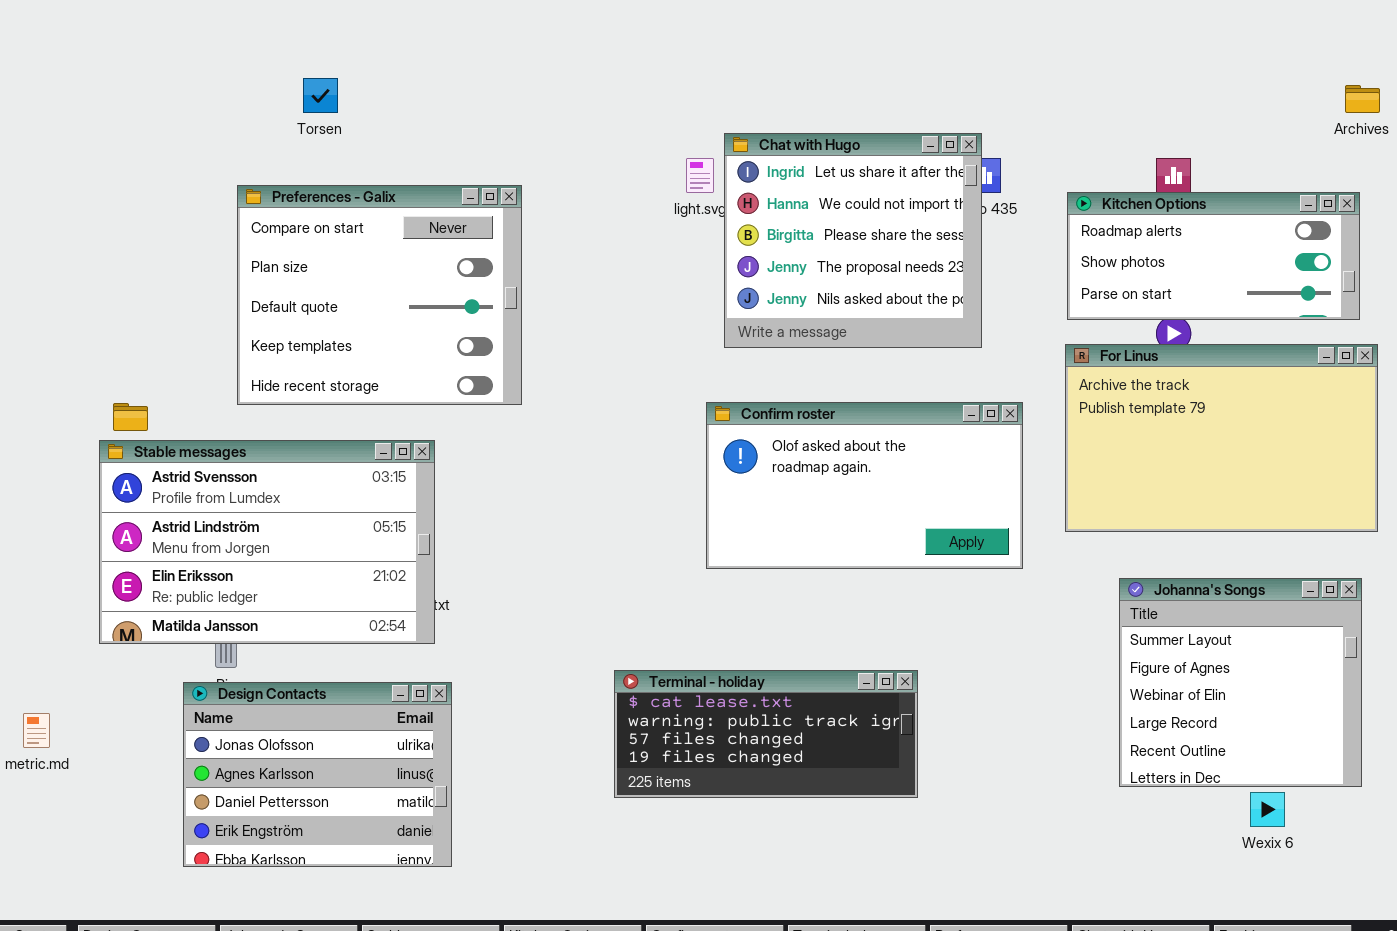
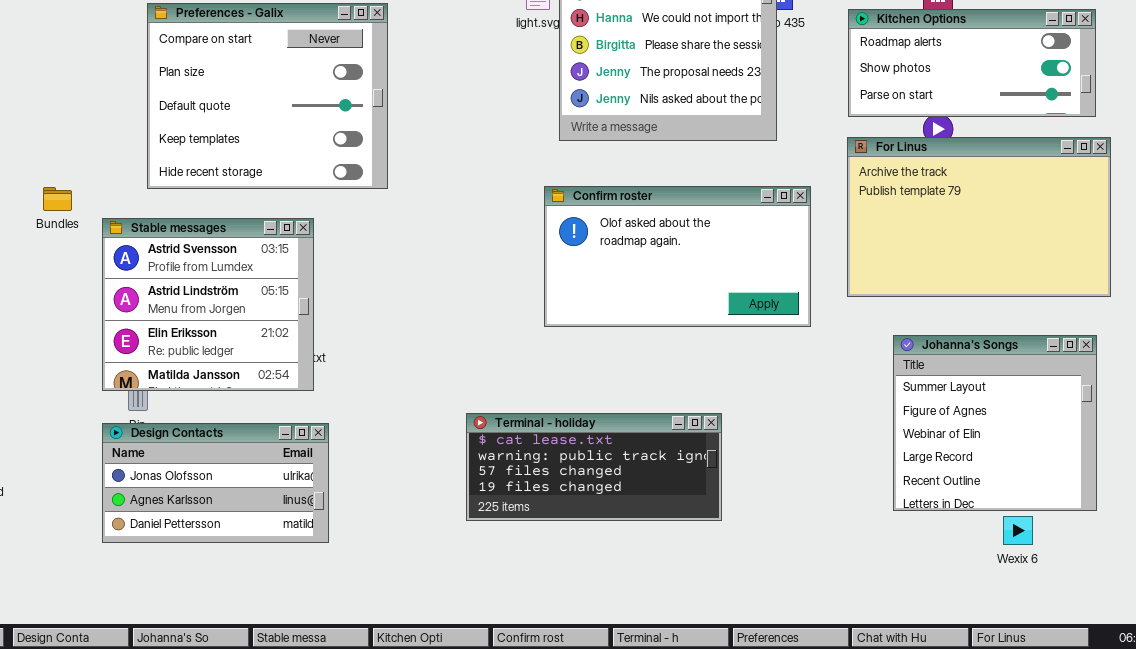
Stable messages: [99,440,435,644] -> [102,218,314,391], resized
Design Contacts: [183,682,452,867] -> [102,423,329,543], resized

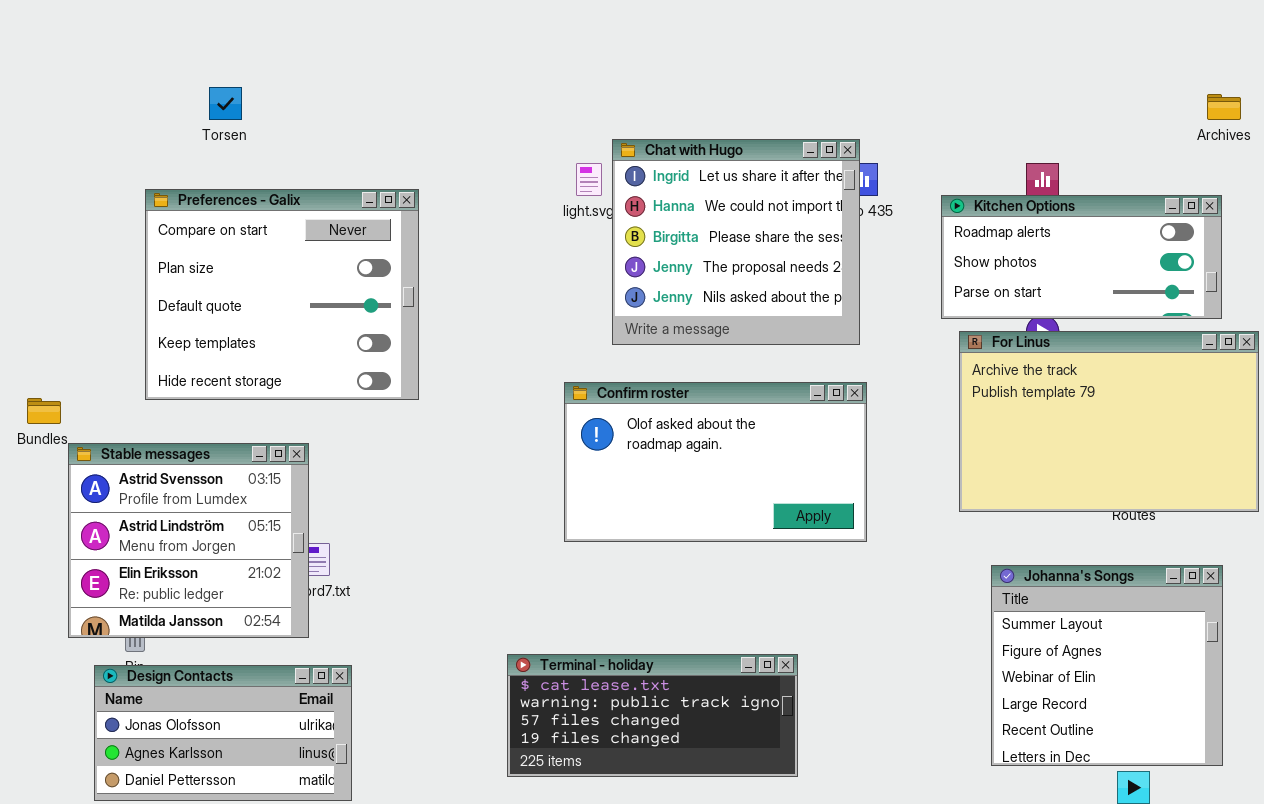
For Linus: [847,137,1111,297] -> [959,331,1259,512], moved
Confirm roster: [544,186,811,327] -> [564,382,867,542], moved
Stable messages: [102,218,314,391] -> [68,443,309,638], moved

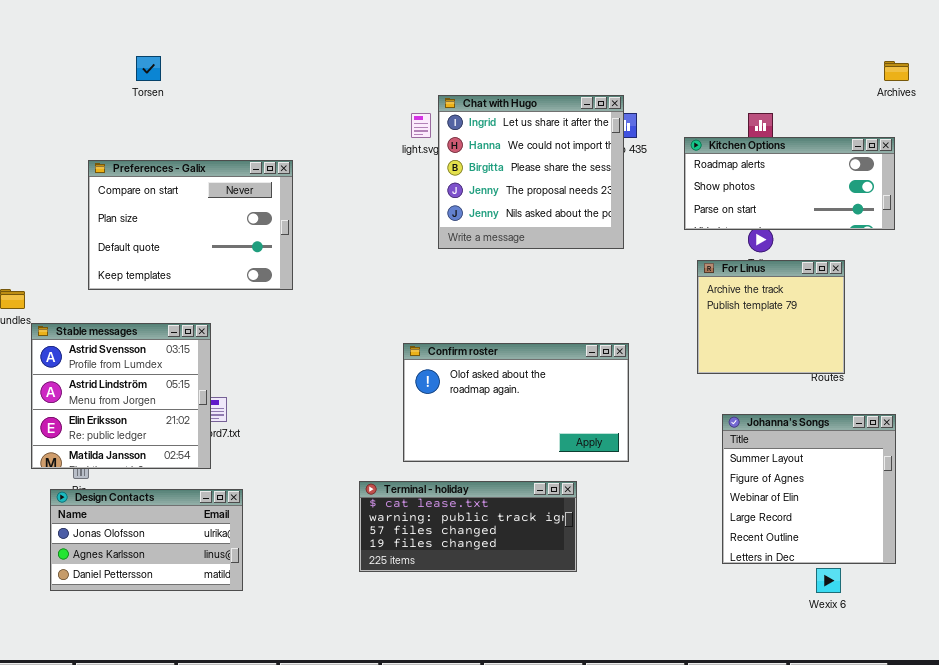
Preferences - Galix: [145,189,419,400] -> [88,160,293,290], resized
For Linus: [959,331,1259,512] -> [697,260,845,374], resized
Confirm roster: [564,382,867,542] -> [403,343,629,462], moved

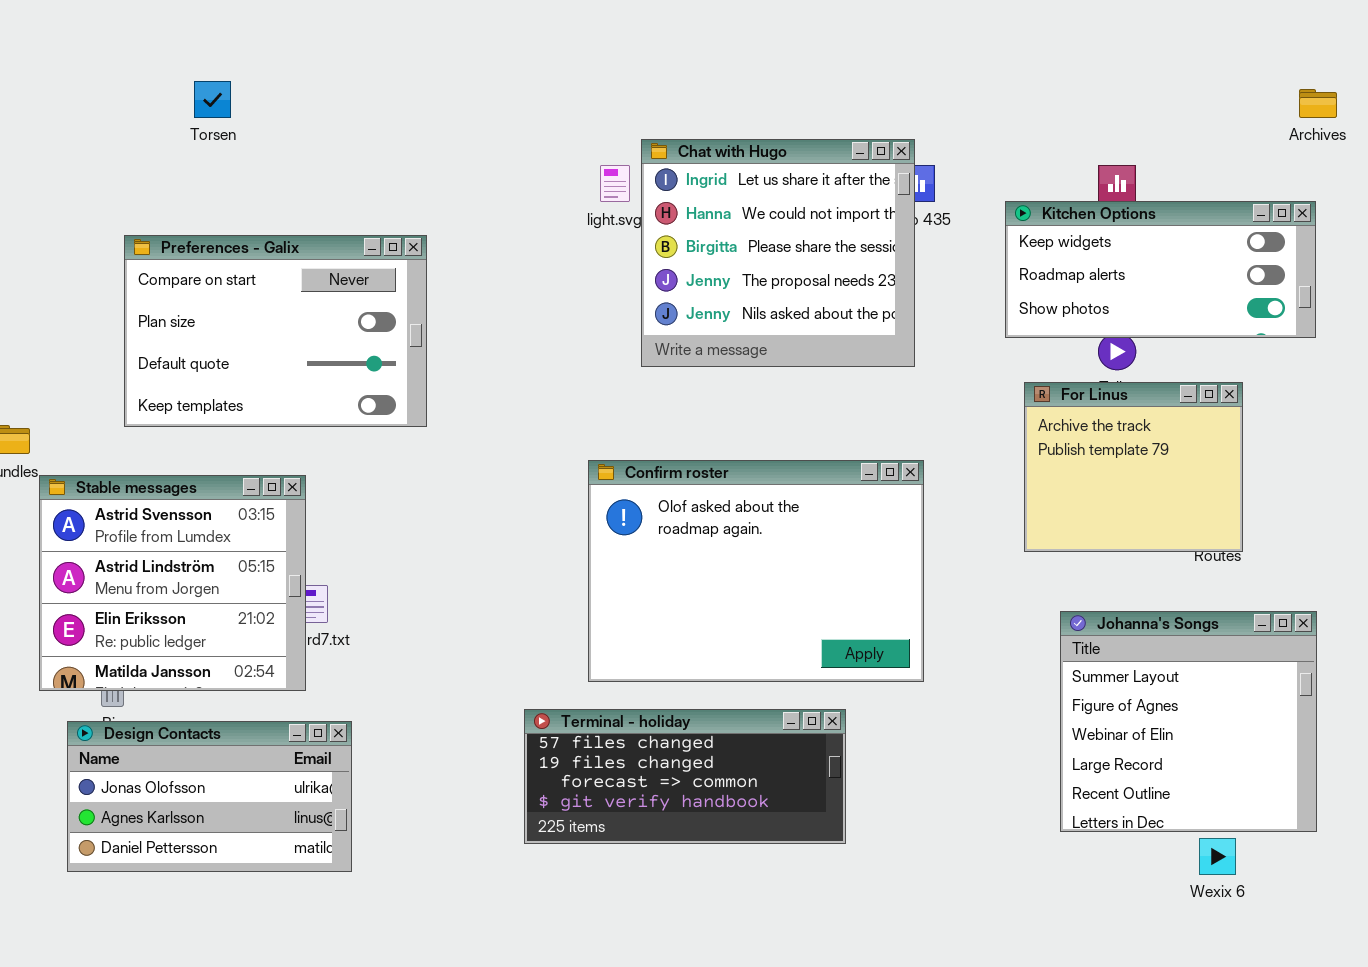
Kitchen Options: [684,137,895,230] -> [1005,201,1316,338], scrolled up 1 row
Confirm roster: [403,343,629,462] -> [588,460,924,682], resized
Terminal - holiday: [359,481,577,572] -> [524,709,846,844], scrolled down 2 rows

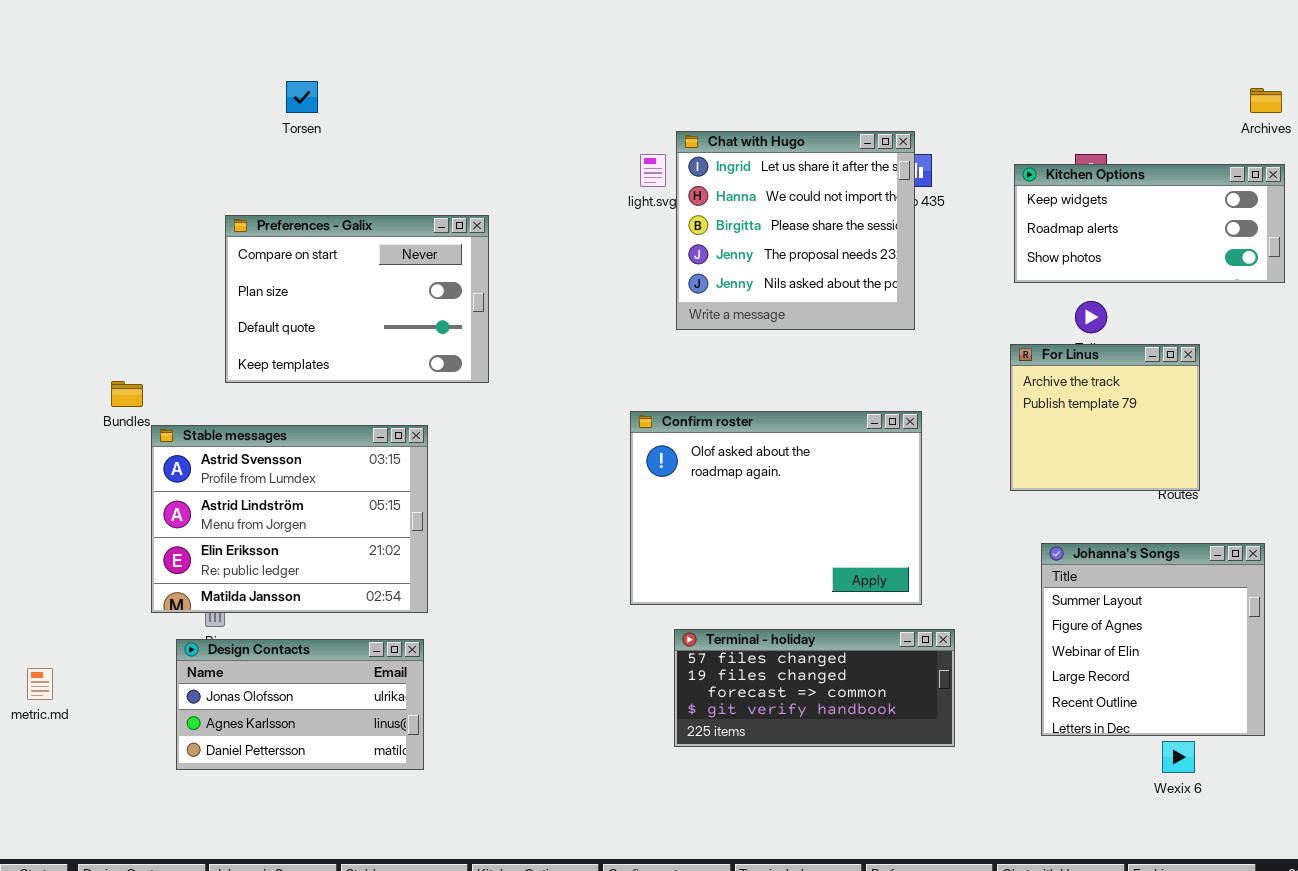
Kitchen Options: [1005,201,1316,338] -> [1014,164,1285,283], moved
Stable messages: [39,475,306,691] -> [151,425,428,613], resized
Terminal - holiday: [524,709,846,844] -> [674,629,955,747], moved

